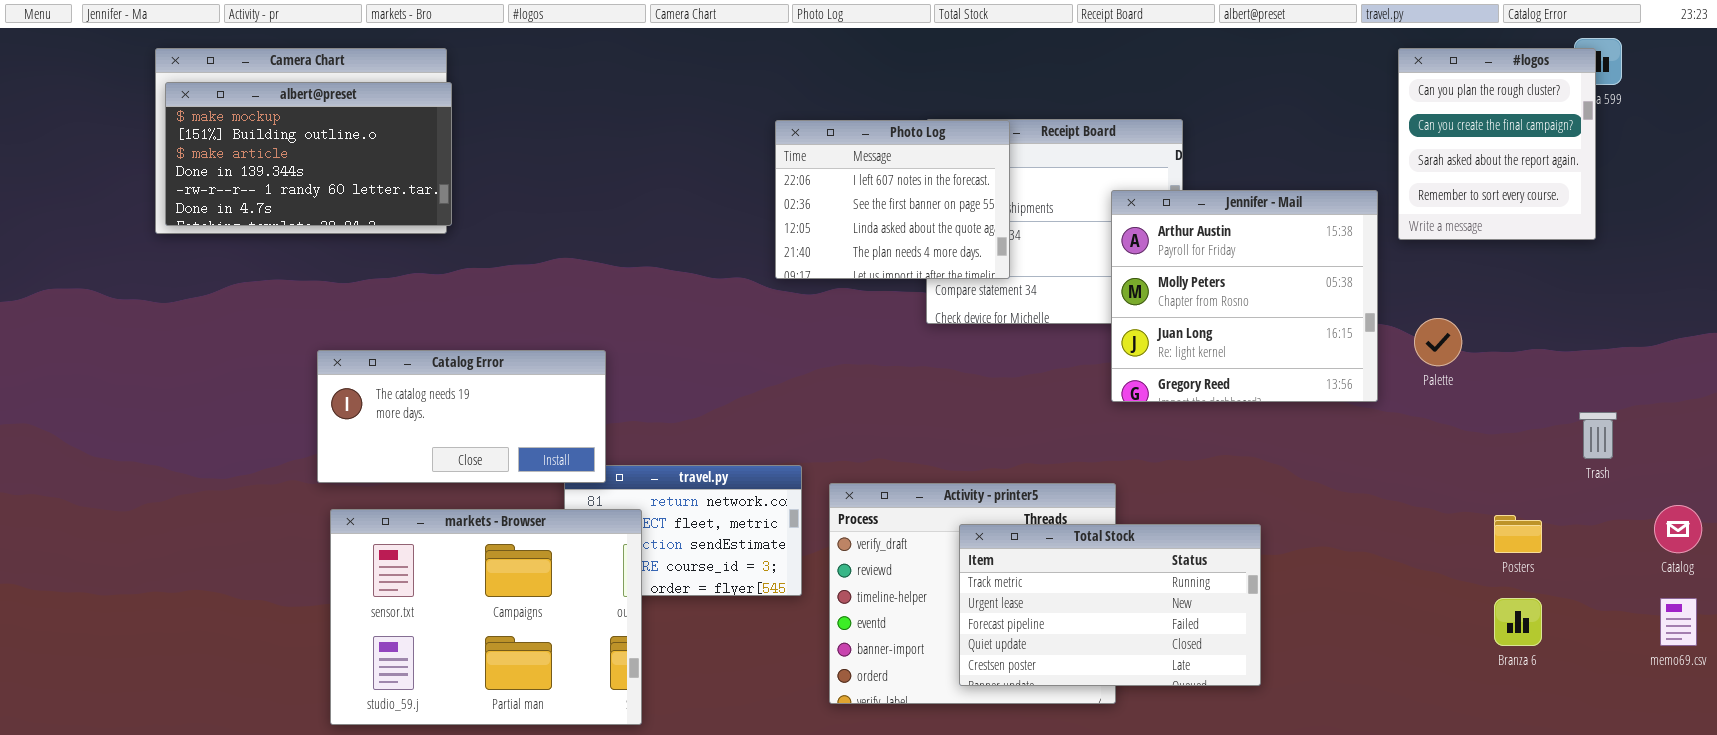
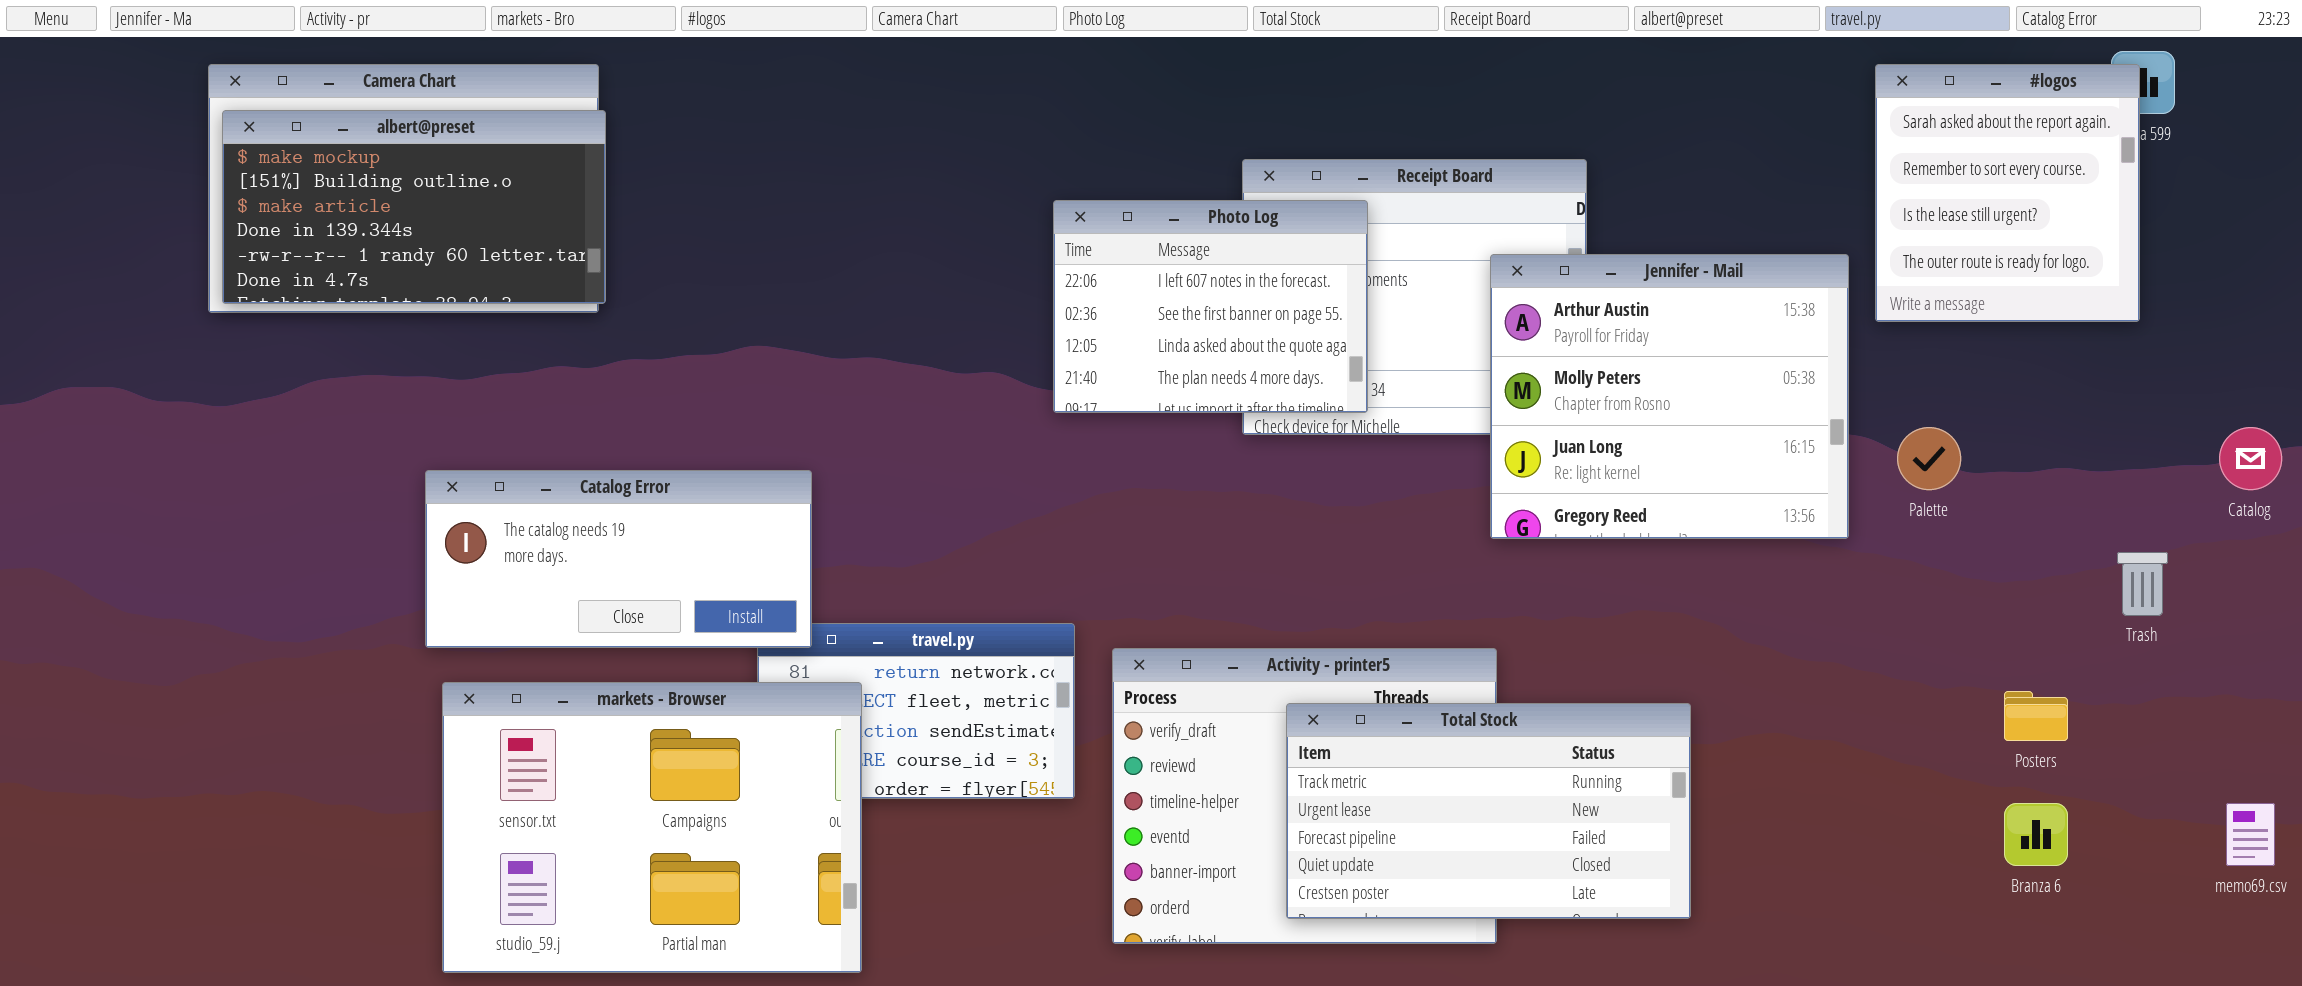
#logos: [1398,48,1596,240] -> [1875,64,2140,322], scrolled down 2 rows
Photo Log: [775,120,1010,279] -> [1053,200,1368,413], moved
Catalog: [1654,505,1702,553] -> [2219,427,2282,490], moved

